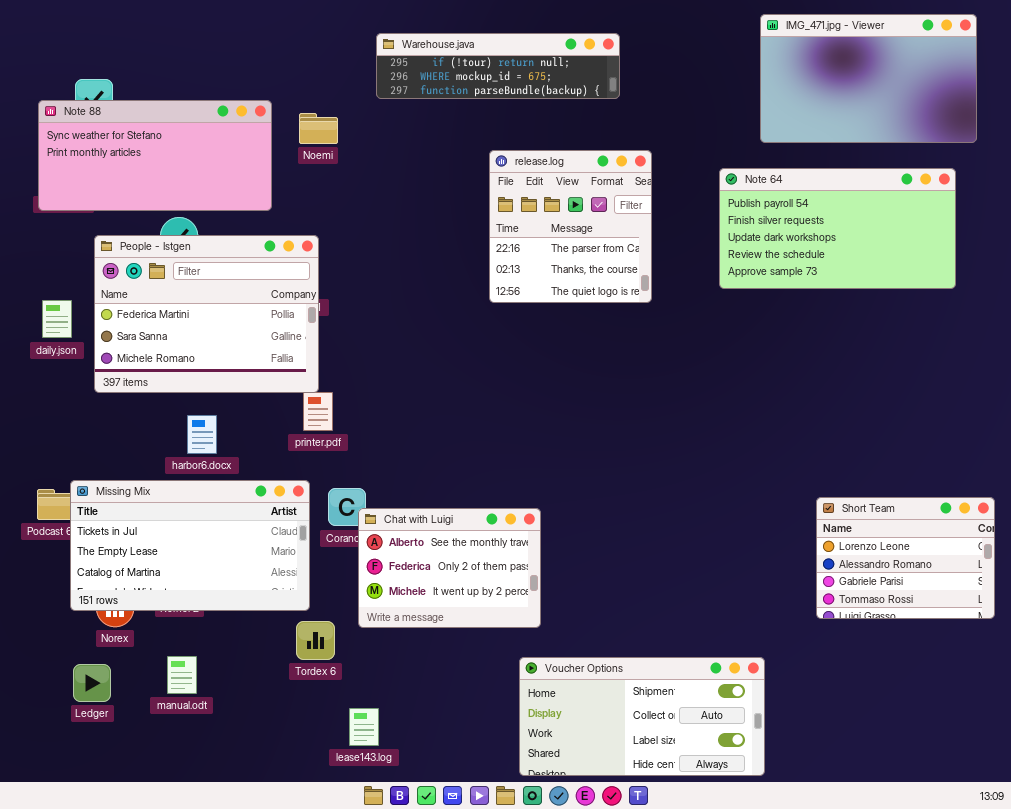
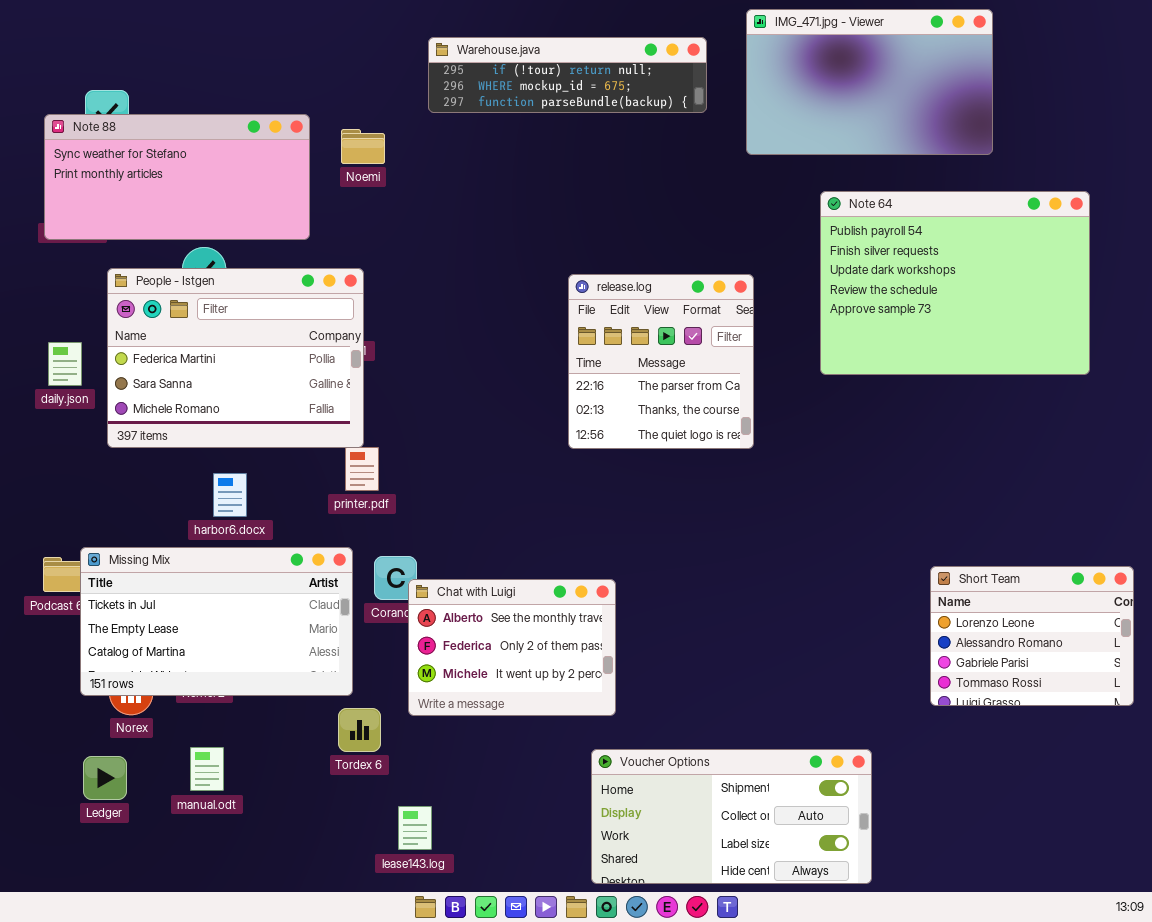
IMG_471.jpg - Viewer: [760,14,977,143] -> [746,9,993,155], moved
release.log: [489,150,652,303] -> [568,274,754,449], moved
Note 64: [719,168,956,289] -> [820,191,1090,375], resized

